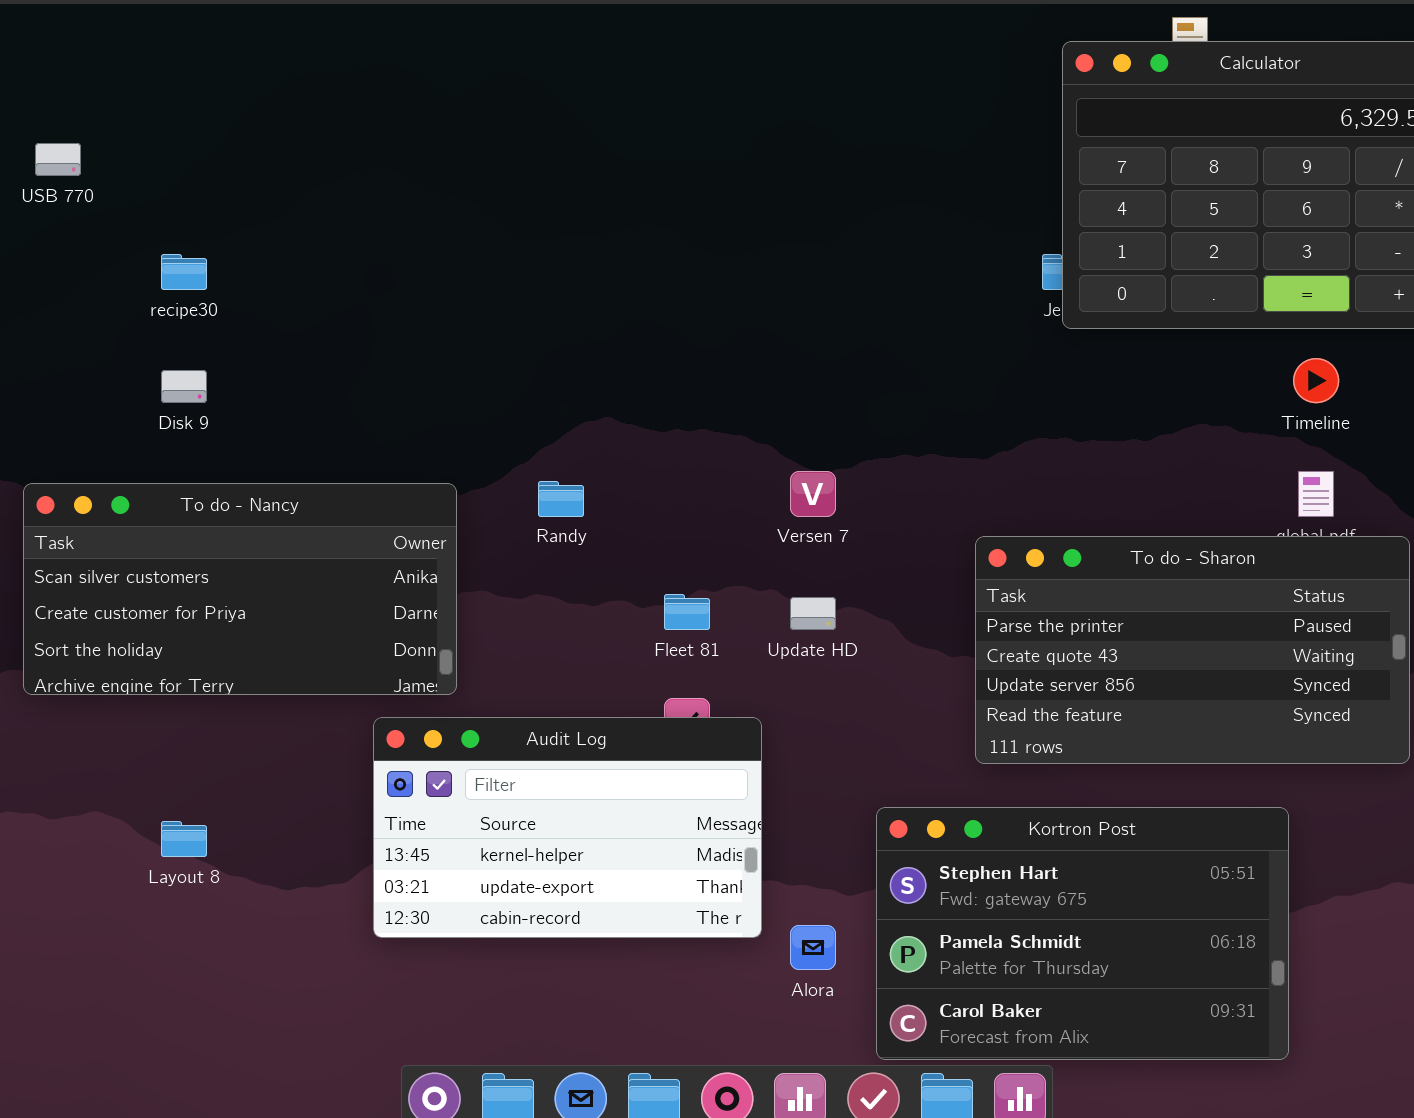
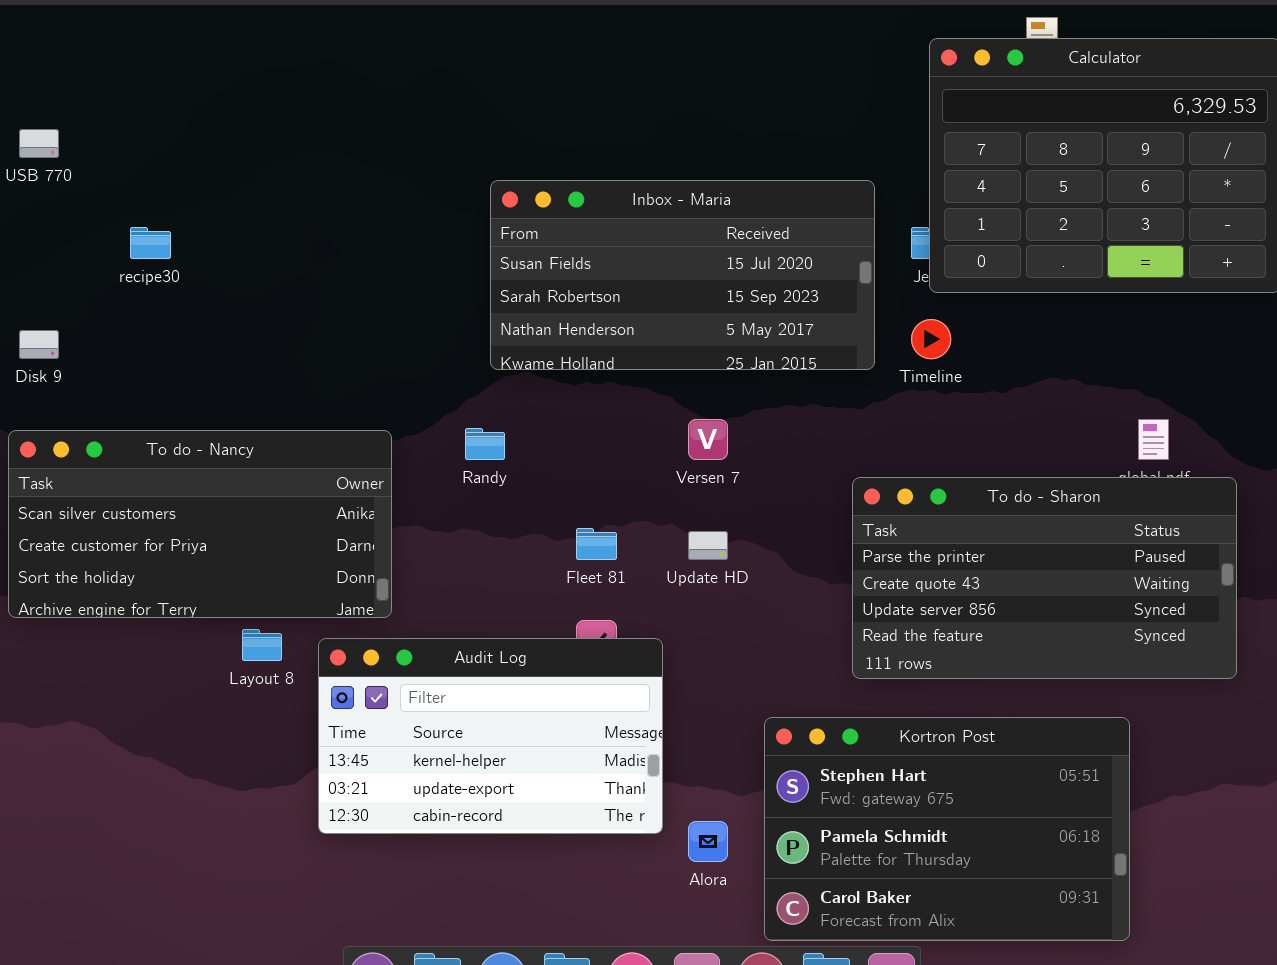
Inbox - Maria: none -> [490,180,875,370], opened
Timeline: [1293,358,1339,403] -> [911,319,951,359], moved
Disk 9: [161,370,207,403] -> [19,330,59,359], moved
Layout 8: [161,821,207,857] -> [242,629,282,661], moved

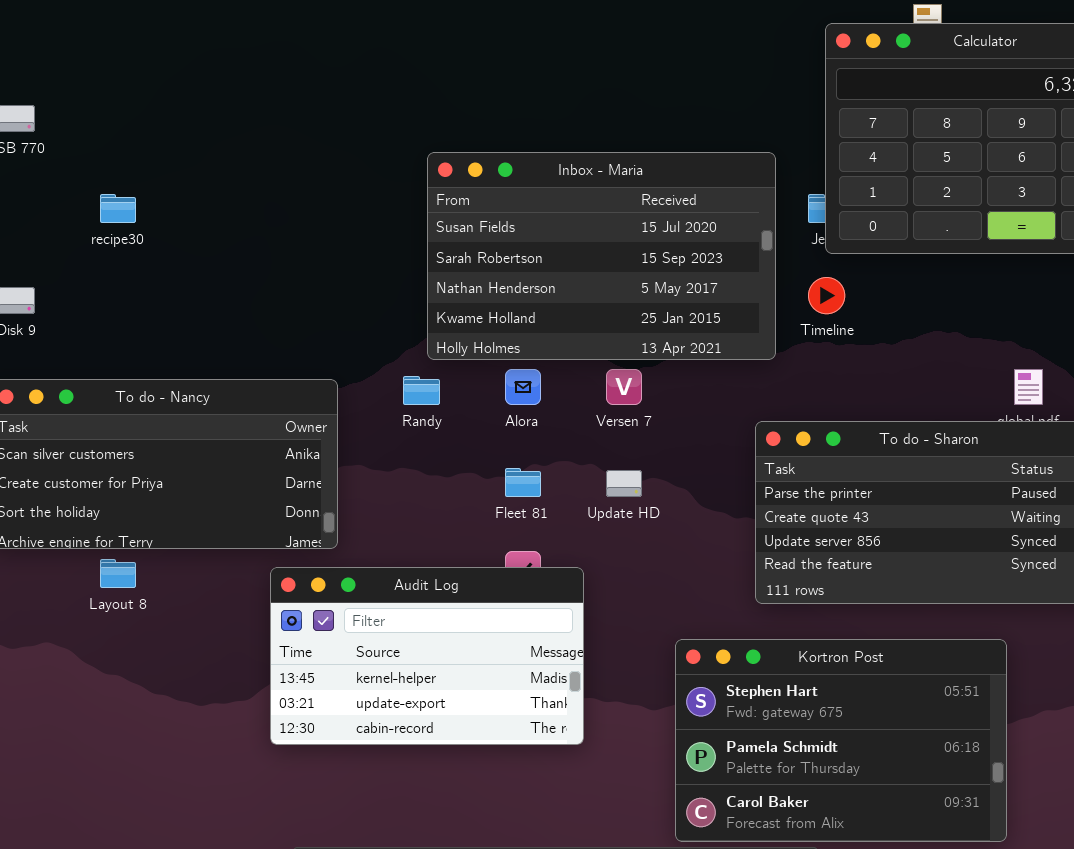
Inbox - Maria: [490,180,875,370] -> [427,152,776,360], resized
Layout 8: [242,629,282,661] -> [100,559,136,588], moved
Alora: [688,821,728,862] -> [505,369,541,405], moved

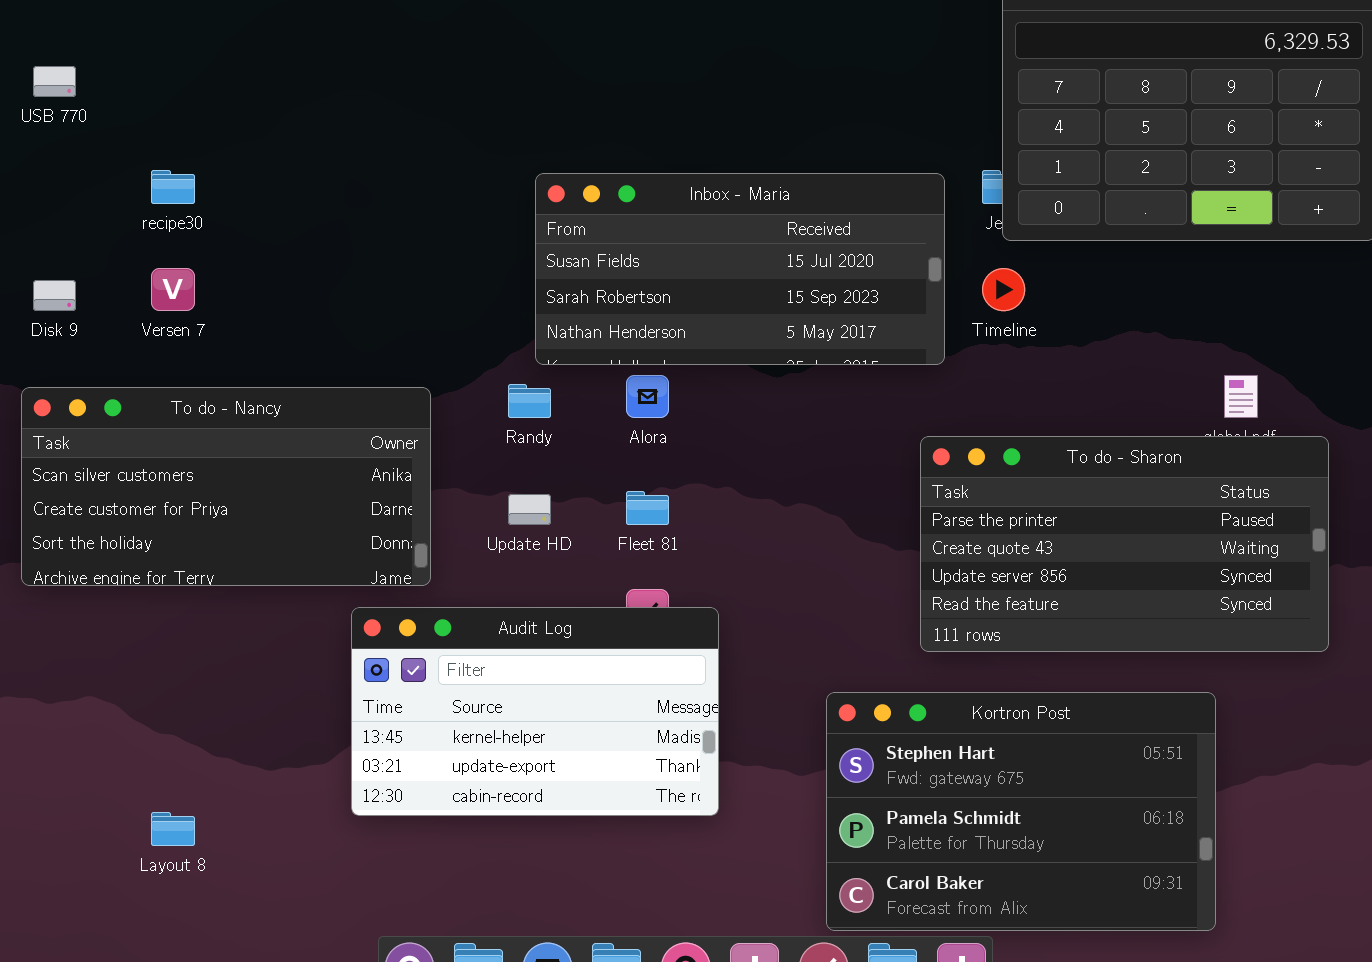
Inbox - Maria: [427,152,776,360] -> [535,173,945,365], resized
Versen 7: [606,369,642,405] -> [151,268,195,311], moved
Update HD: [606,470,642,497] -> [508,494,551,525], moved
Layout 8: [100,559,136,588] -> [151,812,195,846], moved

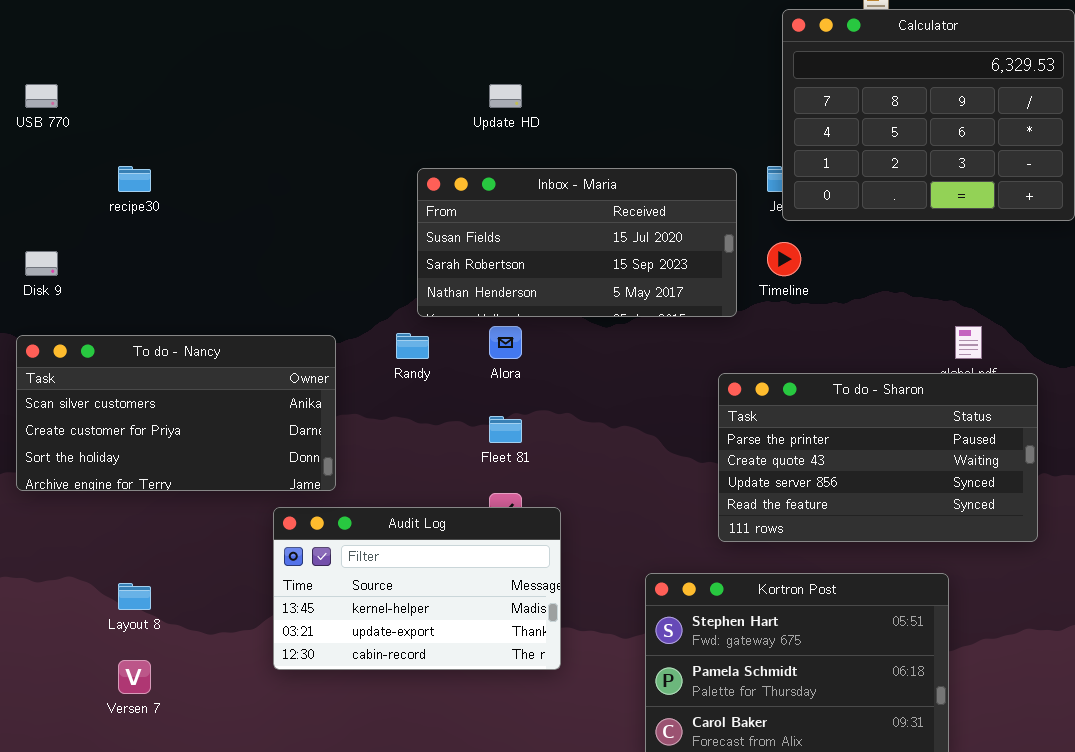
Versen 7: [151,268,195,311] -> [118,660,151,694], moved
Update HD: [508,494,551,525] -> [489,84,522,108], moved
Layout 8: [151,812,195,846] -> [118,583,151,610], moved

